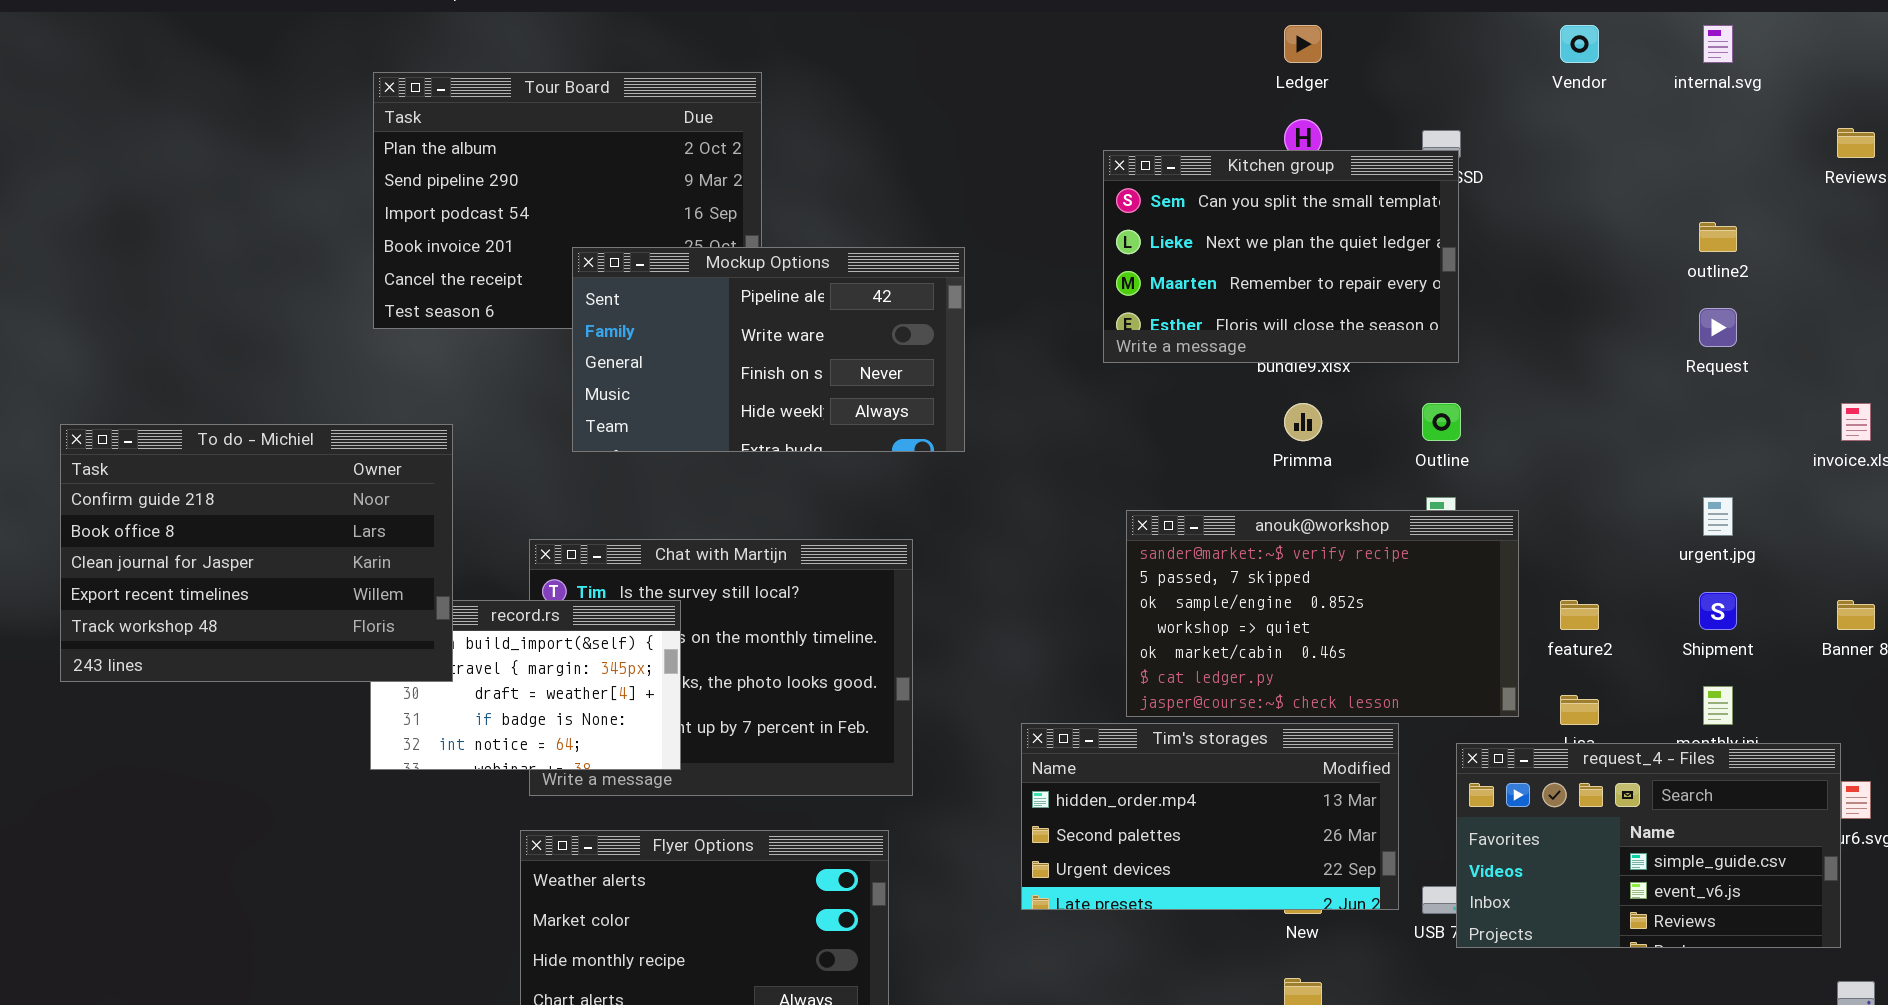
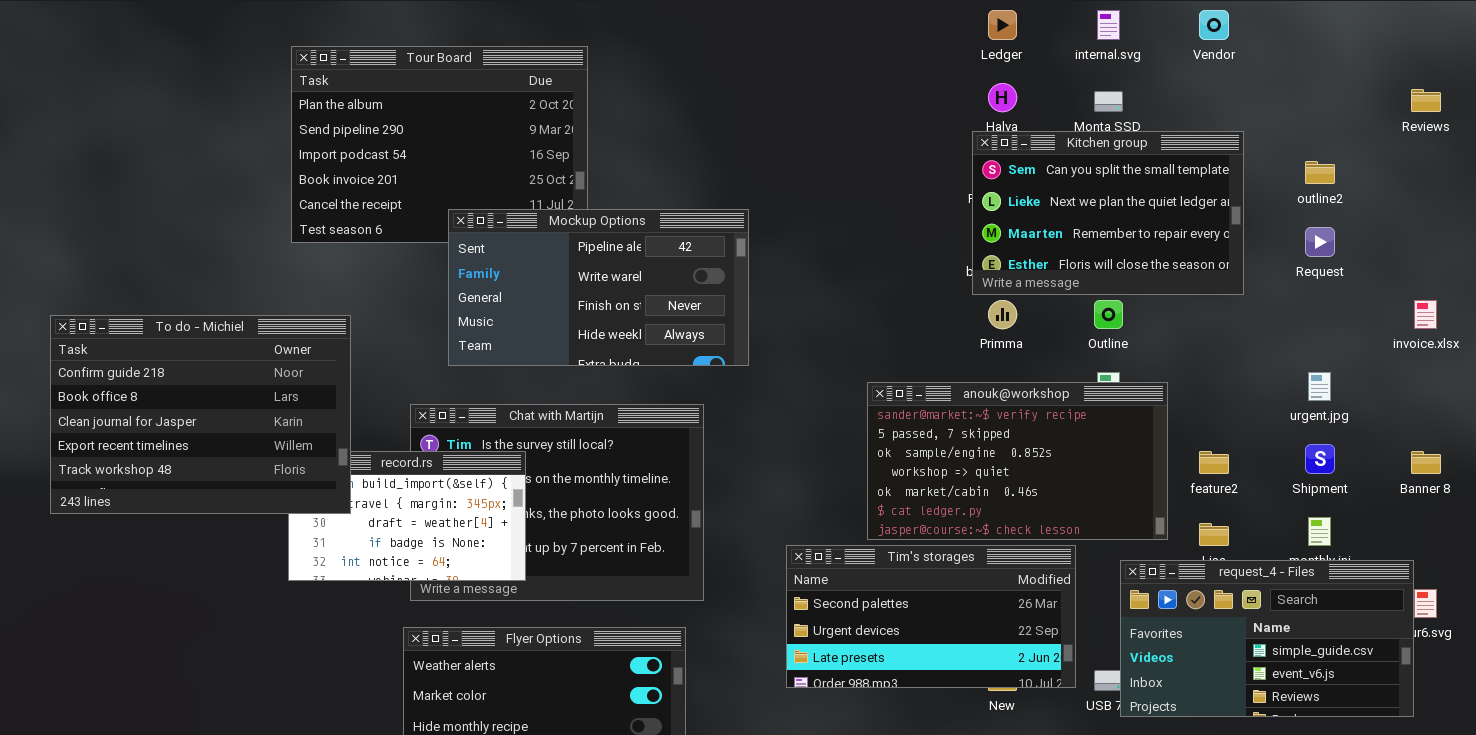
internal.svg: [1703,25,1733,63] -> [1097,10,1120,40], moved
Kitchen group: [1103,150,1459,363] -> [972,131,1244,295], moved
Mockup Options: [572,247,965,452] -> [448,209,749,366], moved
Tim's storages: [1021,723,1399,910] -> [786,545,1076,688], scrolled down 1 row

